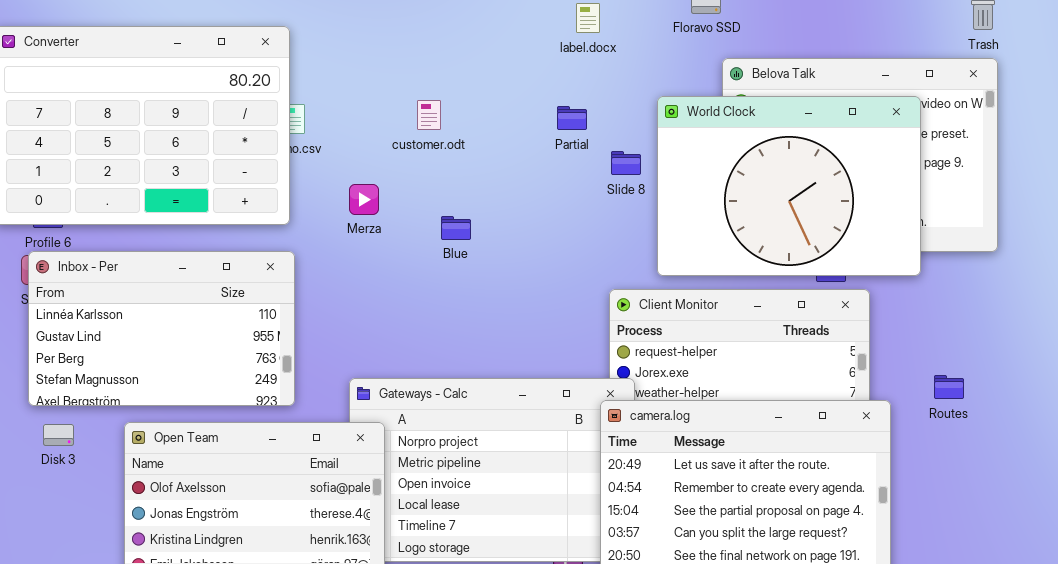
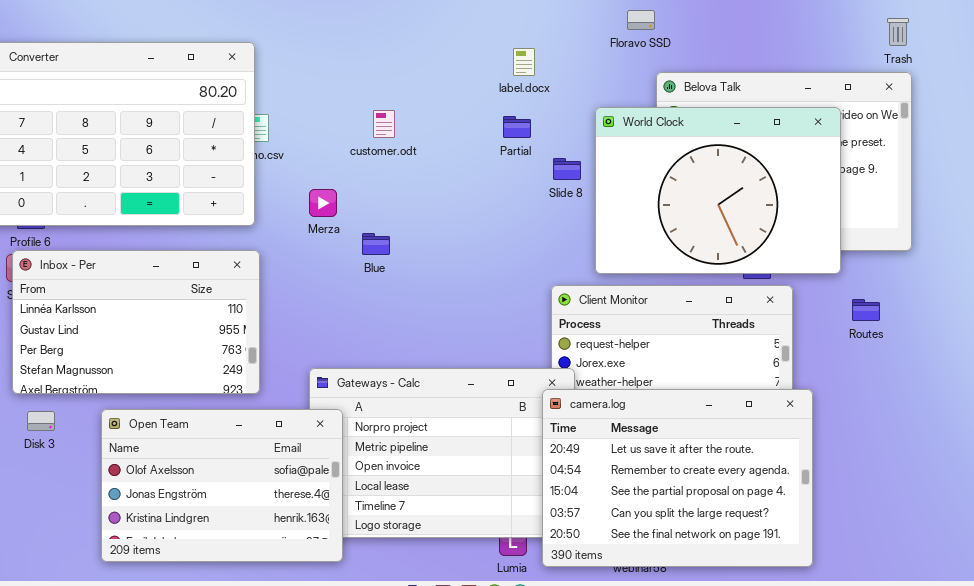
label.docx: [576,3,600,33] -> [513,48,535,76], moved
Blue: [441,216,471,240] -> [362,233,390,255], moved
Routes: [934,375,964,399] -> [852,299,880,321], moved

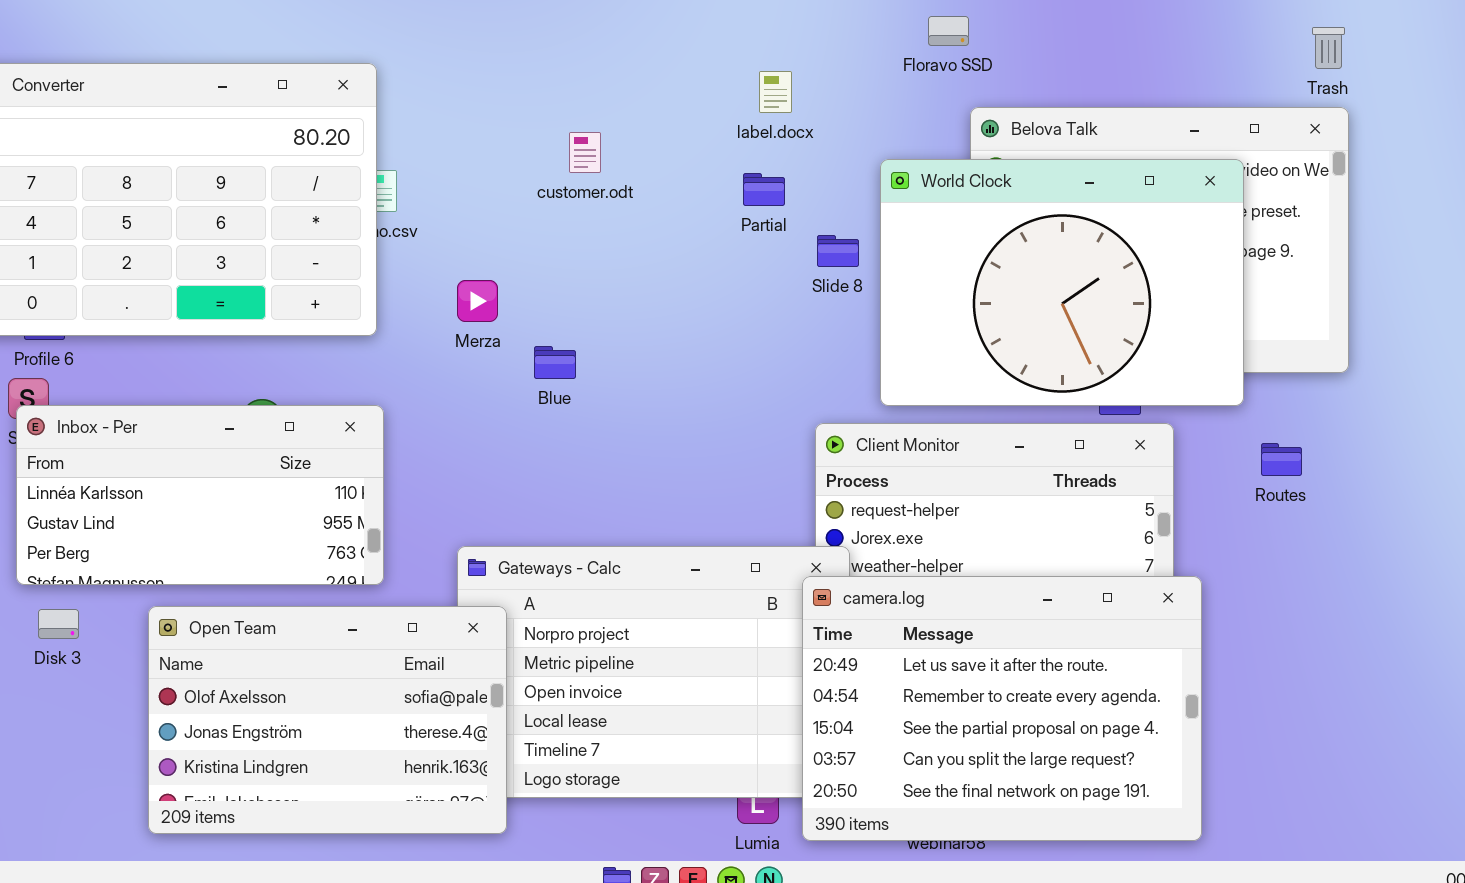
customer.odt: [373,110,395,138] -> [569,132,601,173], moved
Inbox - Per: [12,250,260,394] -> [16,405,384,585], resized

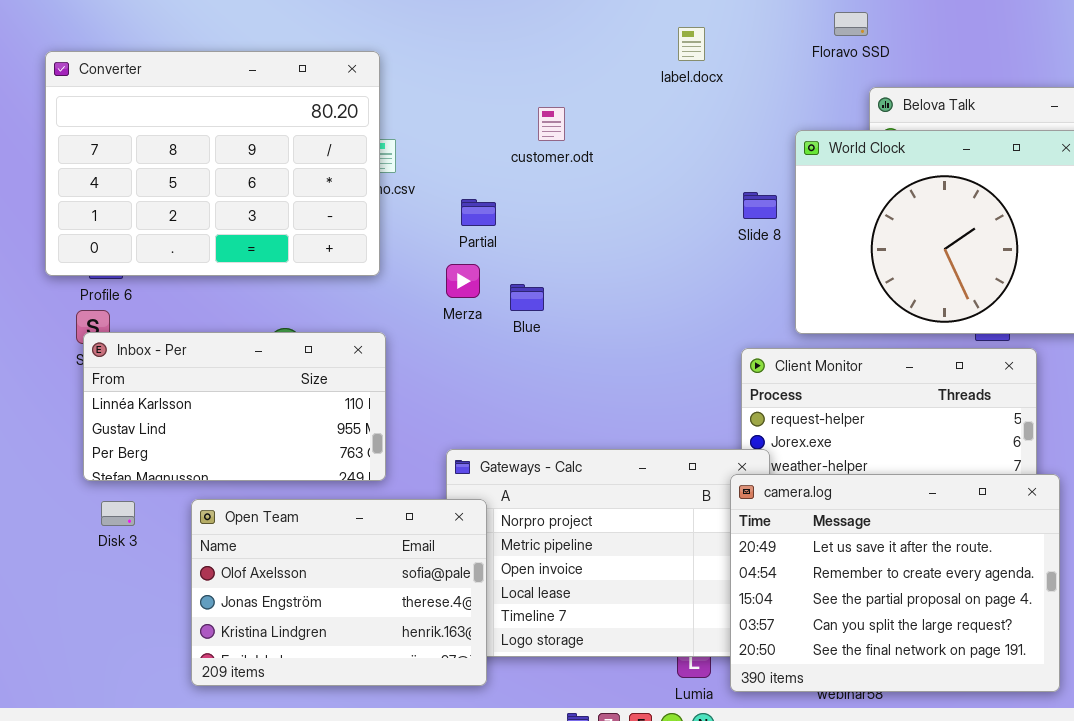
label.docx: [759,71,792,113] -> [678,27,705,61], moved
Partial: [743,173,785,206] -> [461,199,496,226], moved
Merza: [457,280,498,322] -> [446,264,480,298], moved

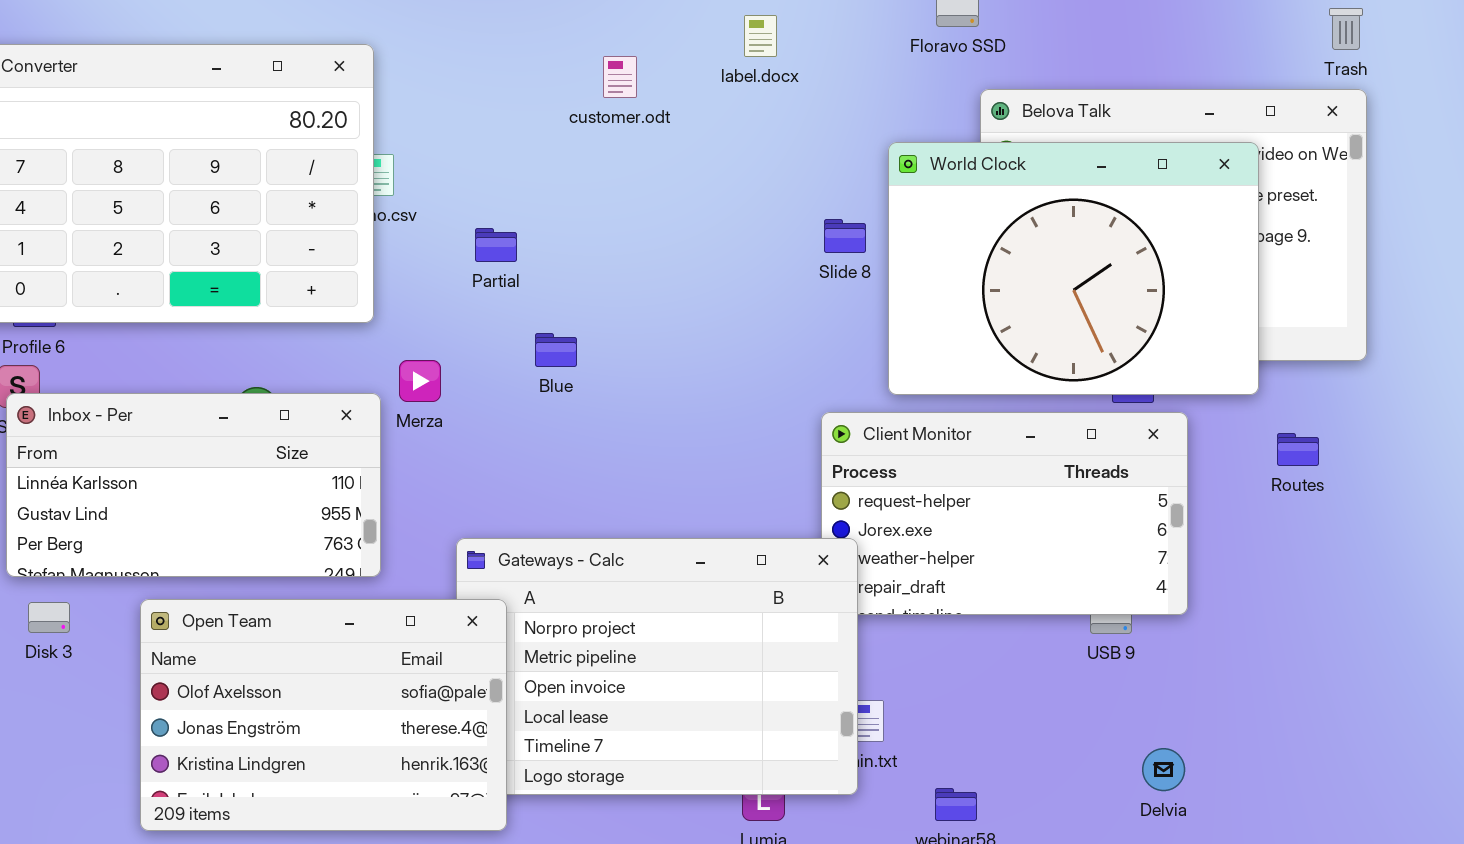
customer.odt: [538,107,565,141] -> [603,56,637,98], moved
Merza: [446,264,480,298] -> [399,360,441,402], moved
camera.log: [730,474,1060,692] -> none, closed

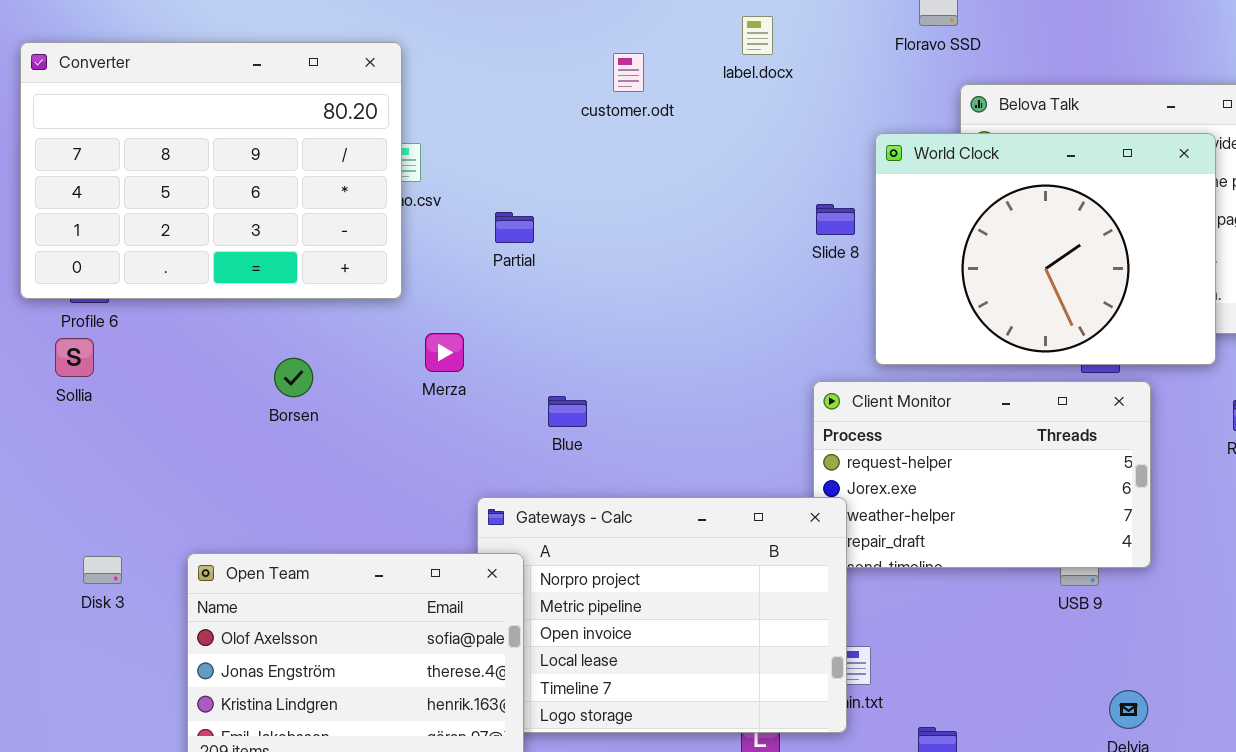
Blue: [535,333,577,367] -> [548,396,587,427], moved
Inbox - Per: [6,393,381,577] -> none, closed

